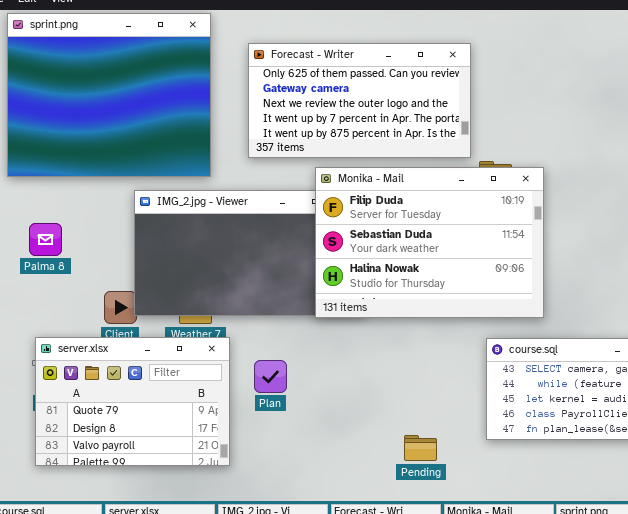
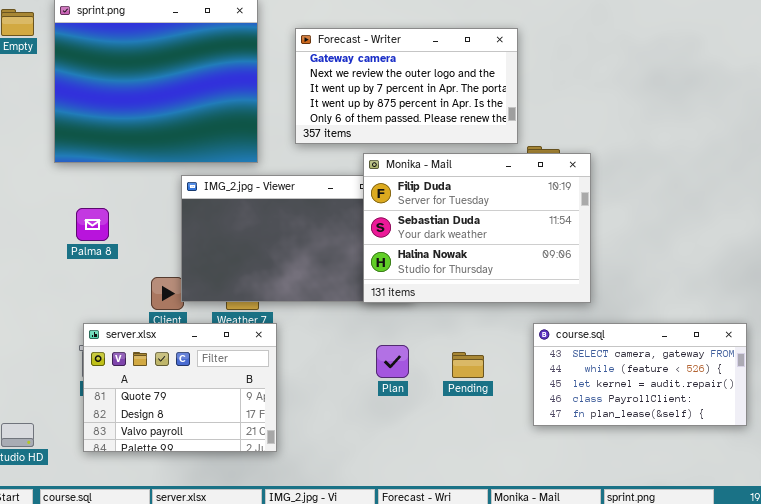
Forecast - Writer: [248,43,471,158] -> [295,28,518,144], scrolled down 1 row
Plan: [254,360,287,393] -> [376,345,409,378], moved
Pending: [404,435,437,461] -> [452,352,484,378], moved

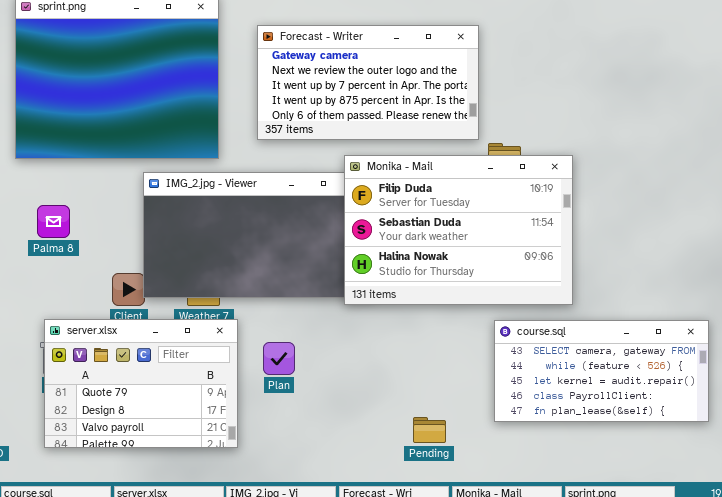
Monika - Mail: [363,153,591,303] -> [344,155,573,305], moved
Plan: [376,345,409,378] -> [263,342,295,375], moved
Pending: [452,352,484,378] -> [413,417,446,443], moved

